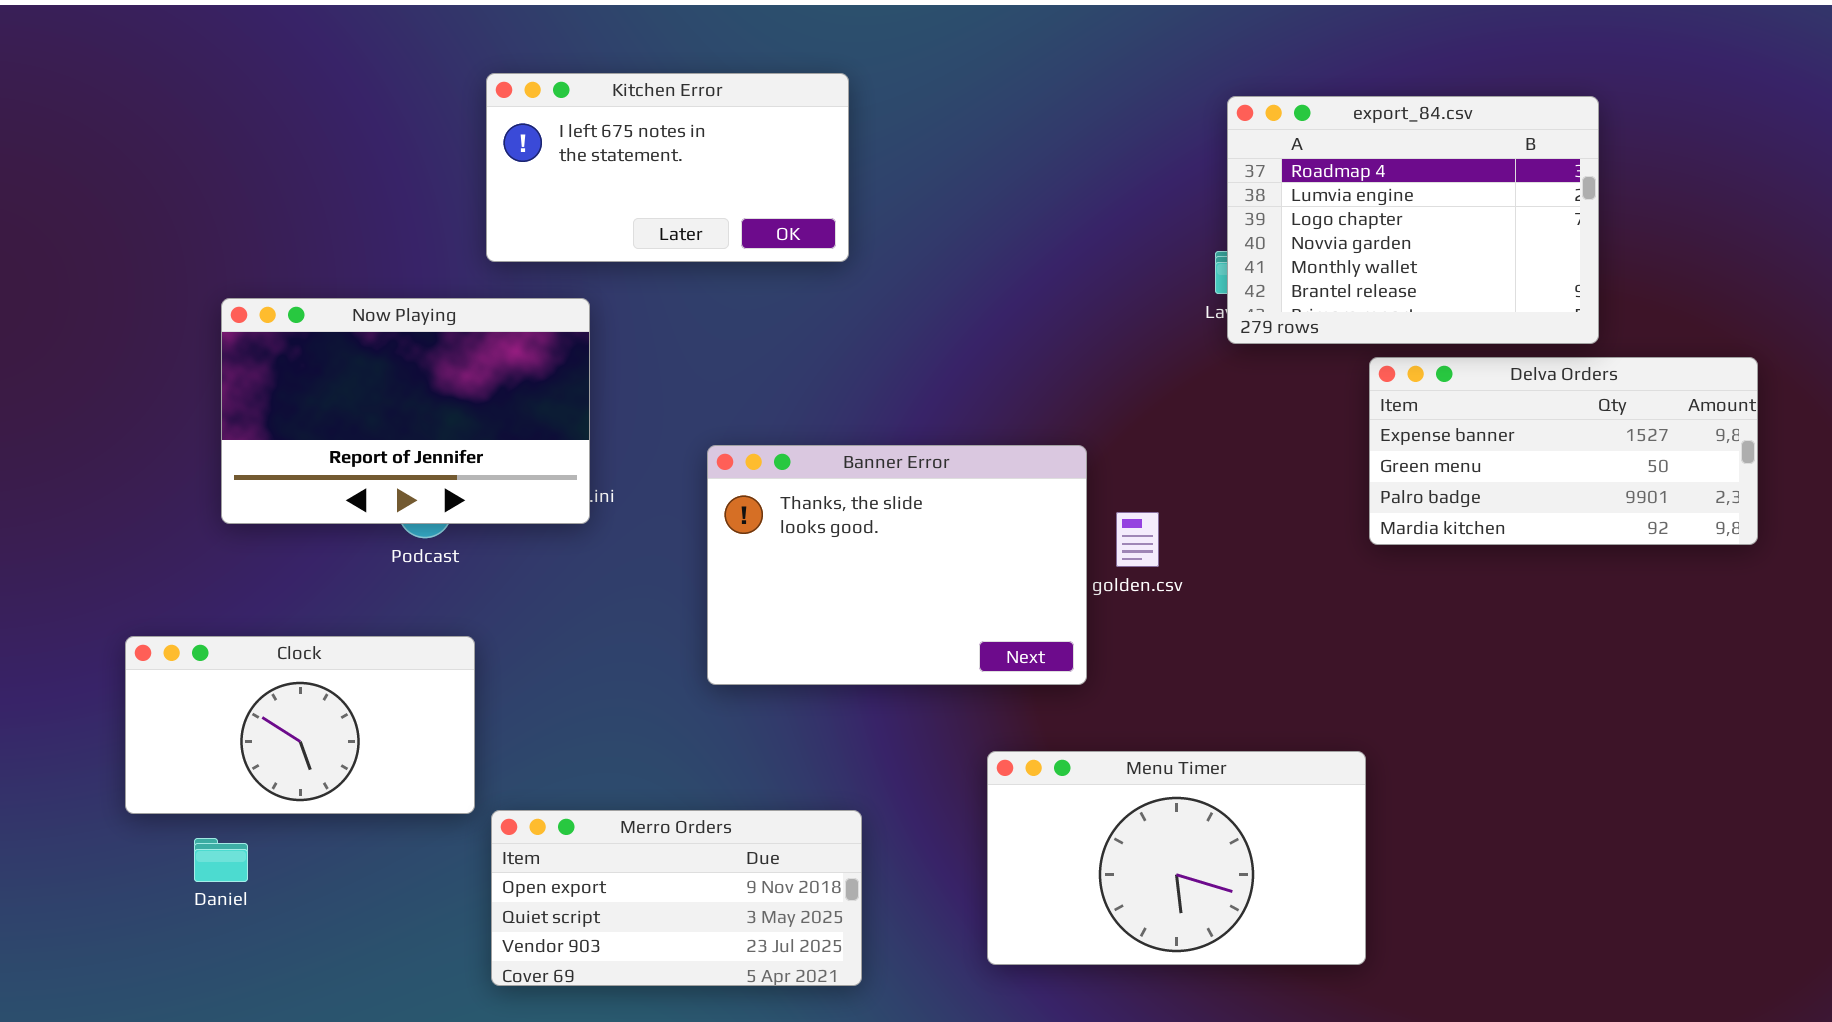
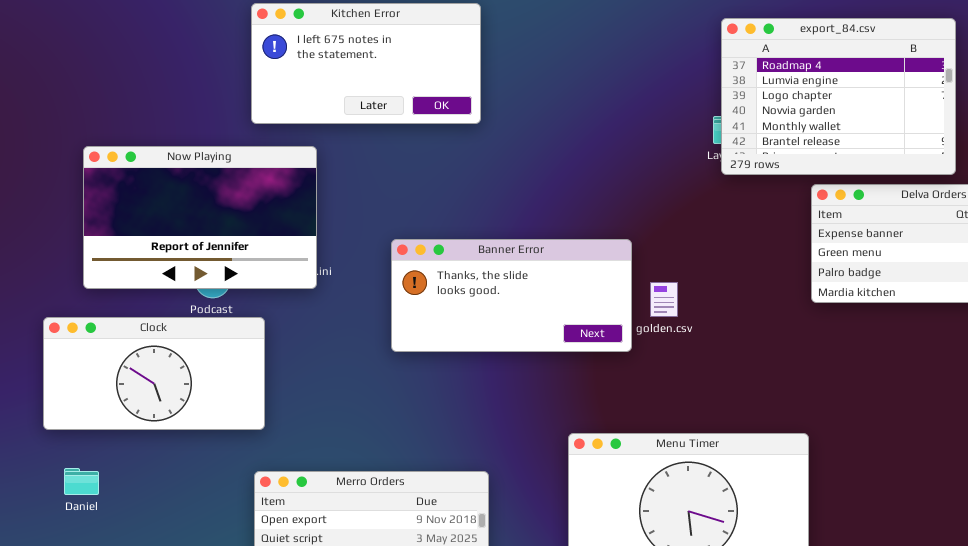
Banner Error: [707,445,1087,685] -> [391,239,632,352], resized
Clock: [125,636,475,814] -> [43,317,265,430], moved
Daniel: [194,838,248,882] -> [64,468,99,495], moved

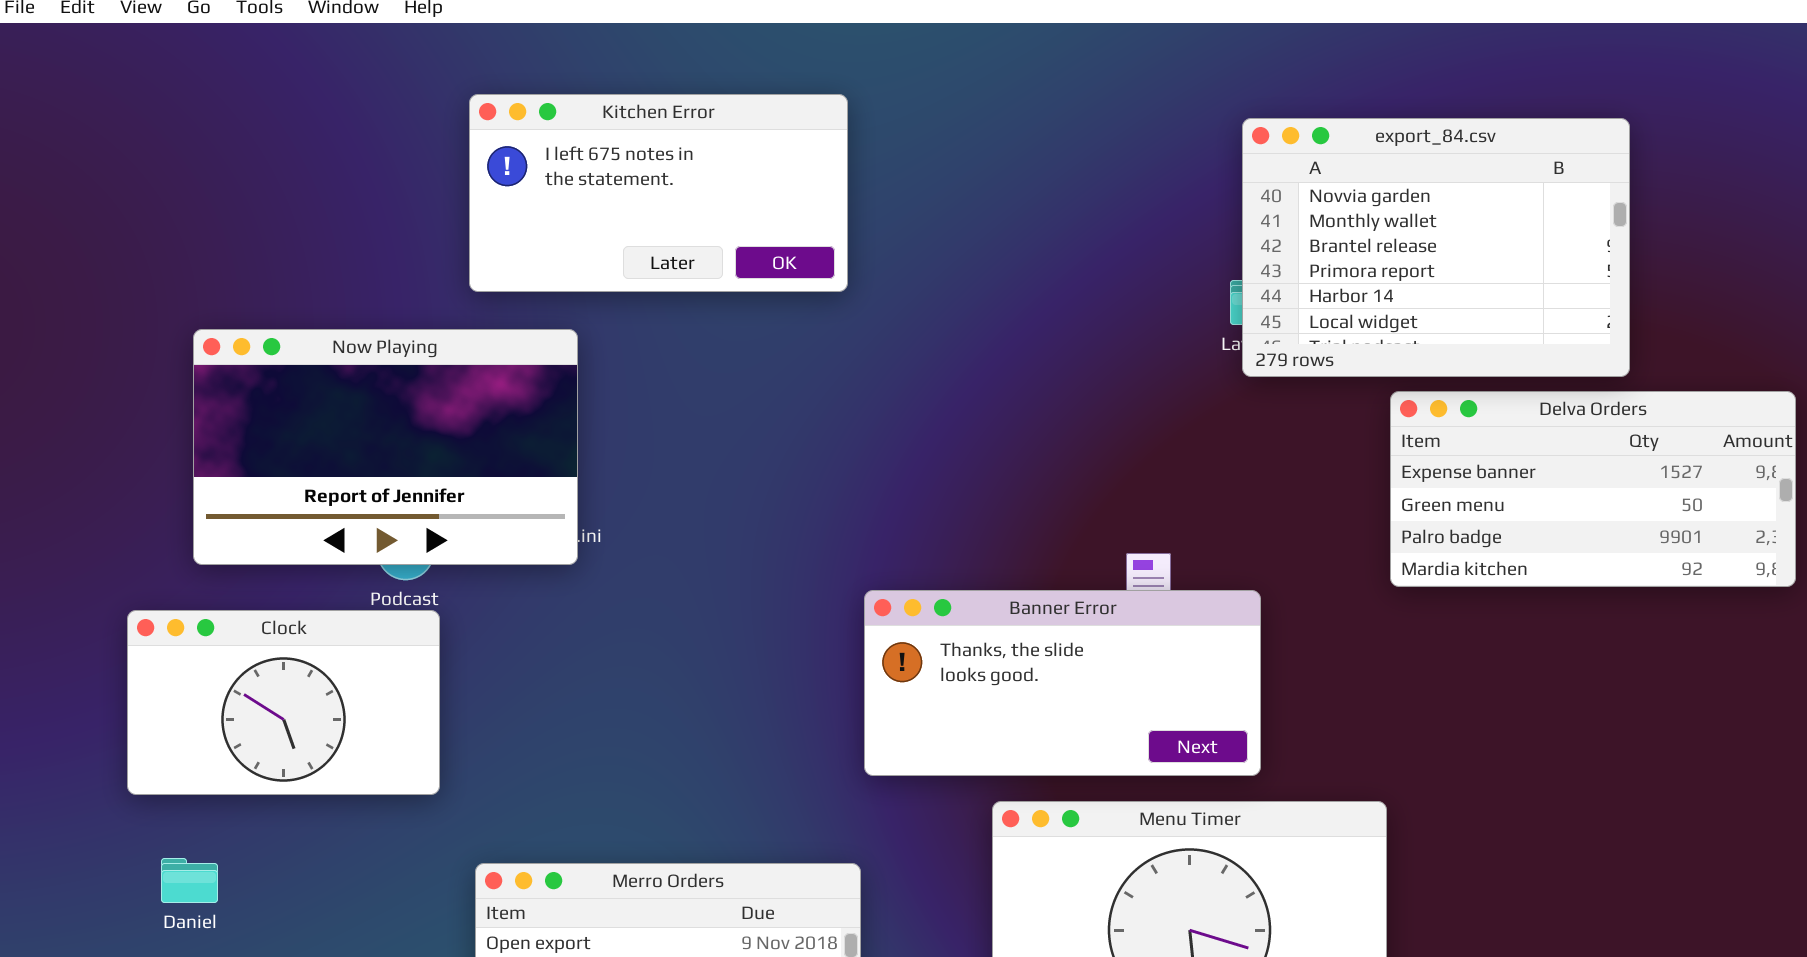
export_84.csv: [721,18,956,175] -> [1242,118,1630,377], scrolled down 3 rows
Banner Error: [391,239,632,352] -> [864,590,1261,776], moved
Clock: [43,317,265,430] -> [127,610,440,795], resized

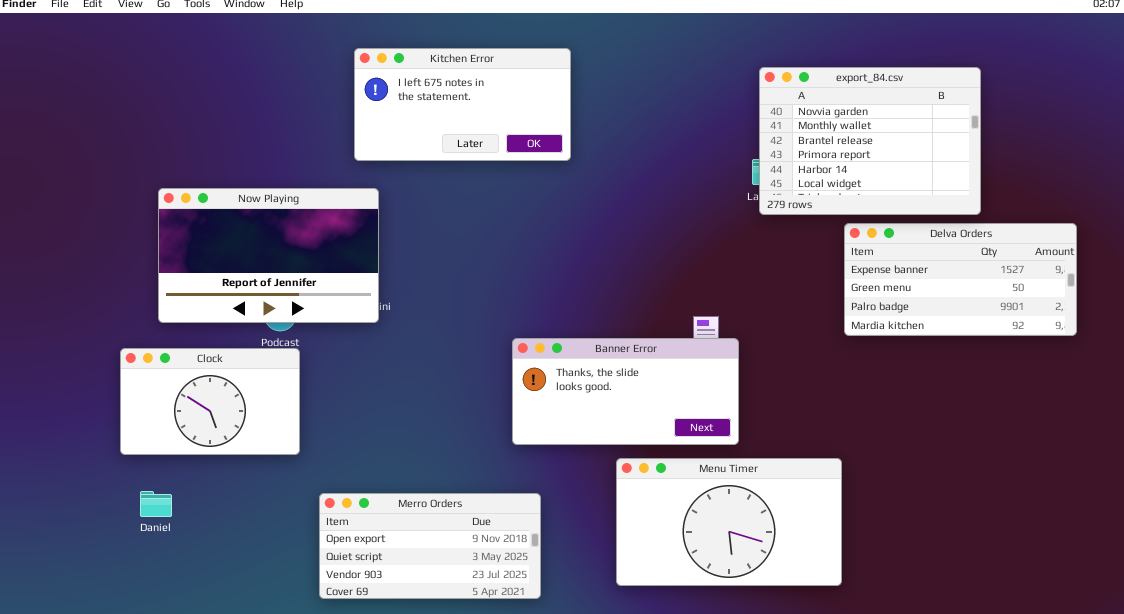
Kitchen Error: [469,94,848,292] -> [354,48,571,161], moved
Banner Error: [864,590,1261,776] -> [512,338,739,445], moved

